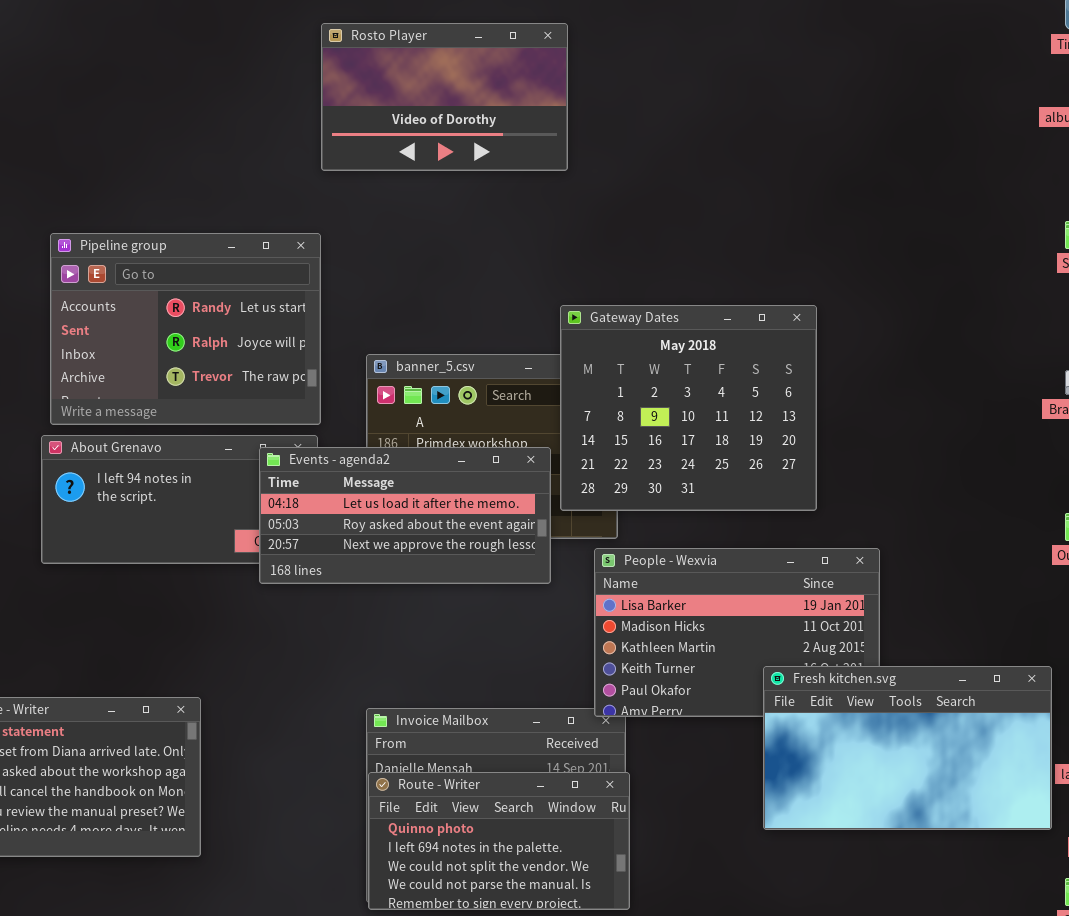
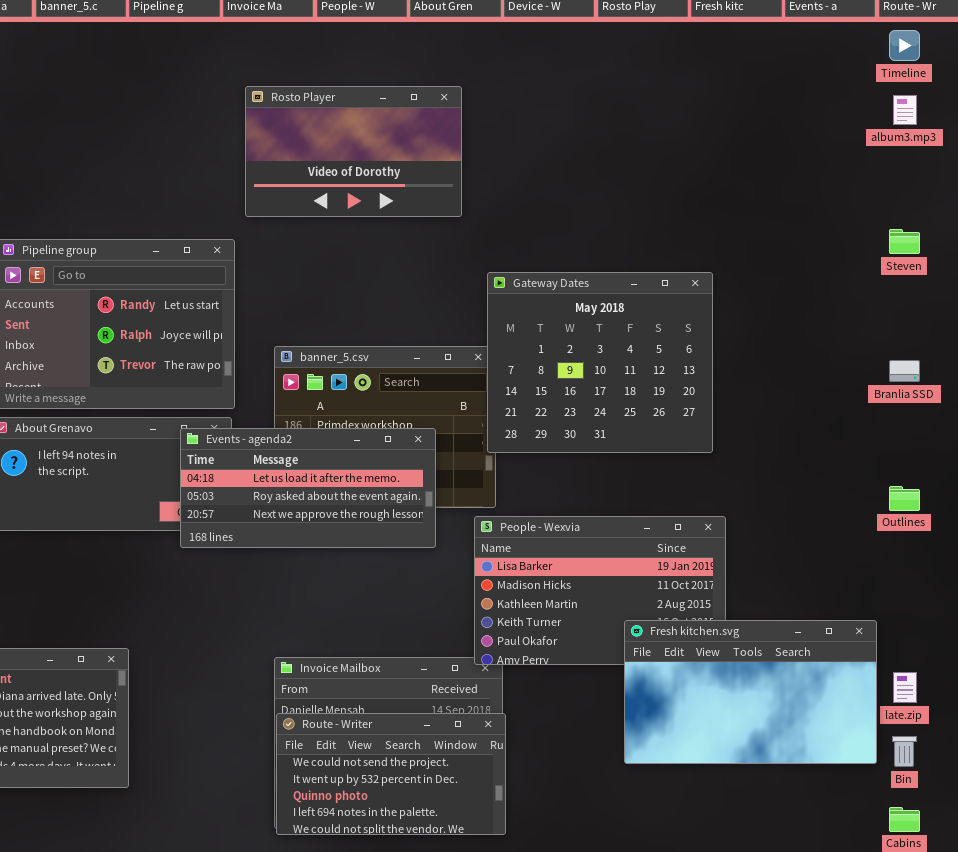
Rosto Player: [321,23,568,171] -> [245,86,462,217], moved
Gateway Dates: [560,305,817,511] -> [487,272,713,453], moved
Route - Writer: [368,772,630,910] -> [276,713,506,835], scrolled up 2 rows

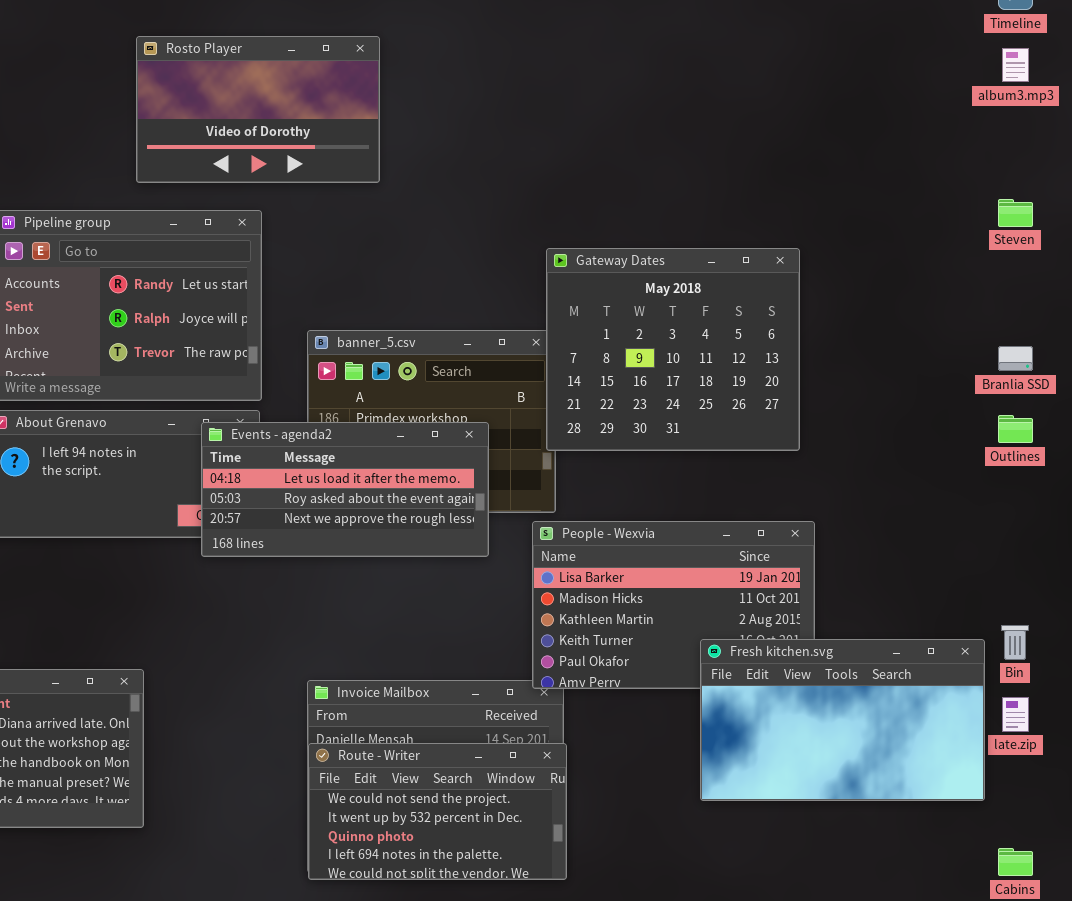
Rosto Player: [245,86,462,217] -> [136,36,380,183], moved
Outlines: [889,486,920,511] -> [998,415,1033,443], moved
Bin: [892,736,917,767] -> [1001,625,1029,660], moved

